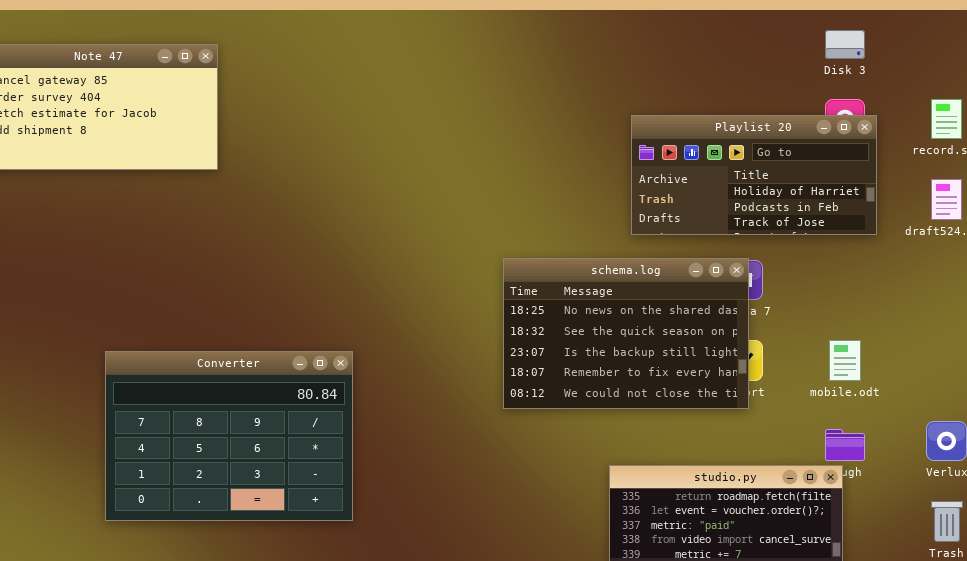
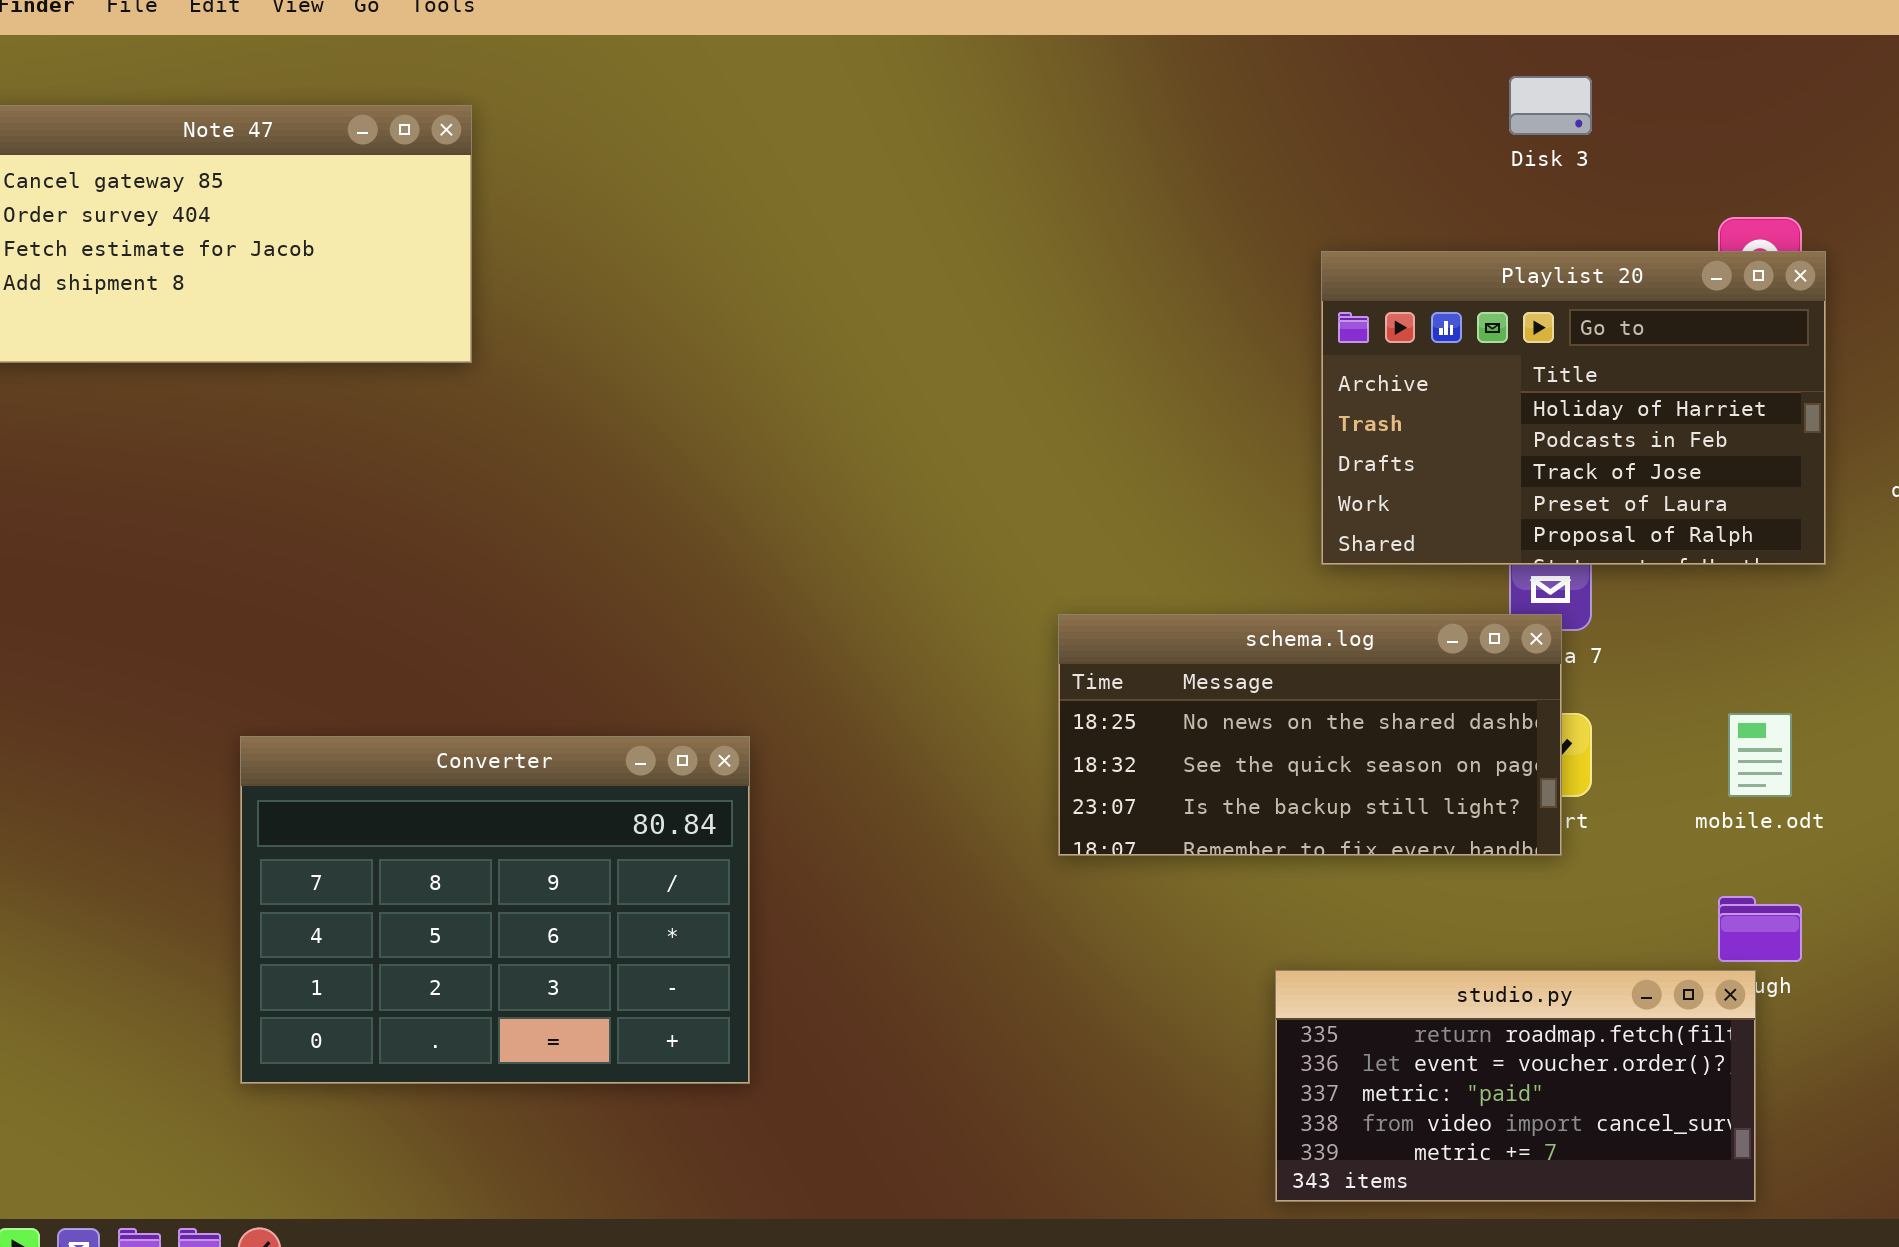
Disk 3: [825,30,865,59] -> [1509,76,1592,135], moved
Playlist 20: [631,115,877,235] -> [1321,251,1826,565], resized
schema.log: [503,258,749,409] -> [1058,614,1562,856], resized

